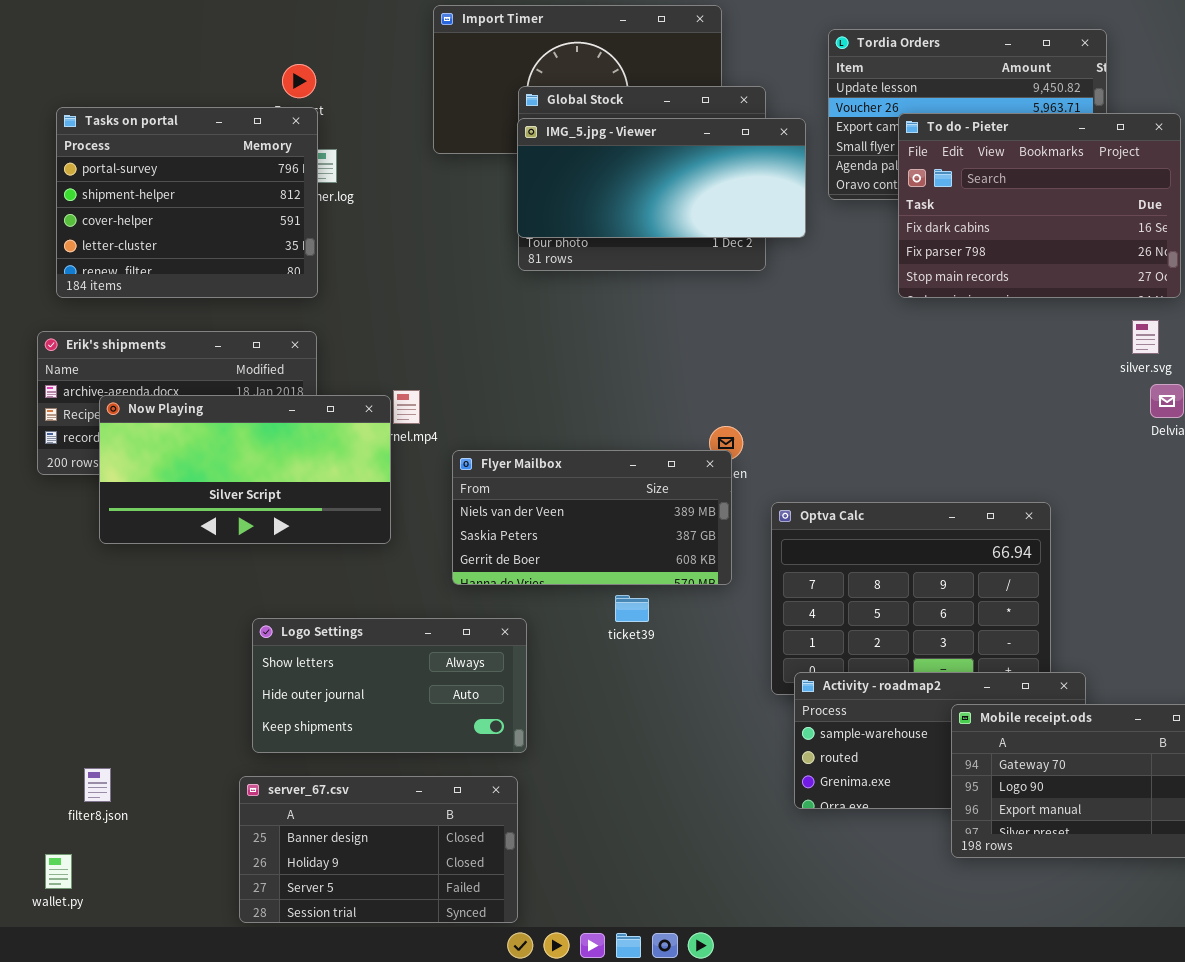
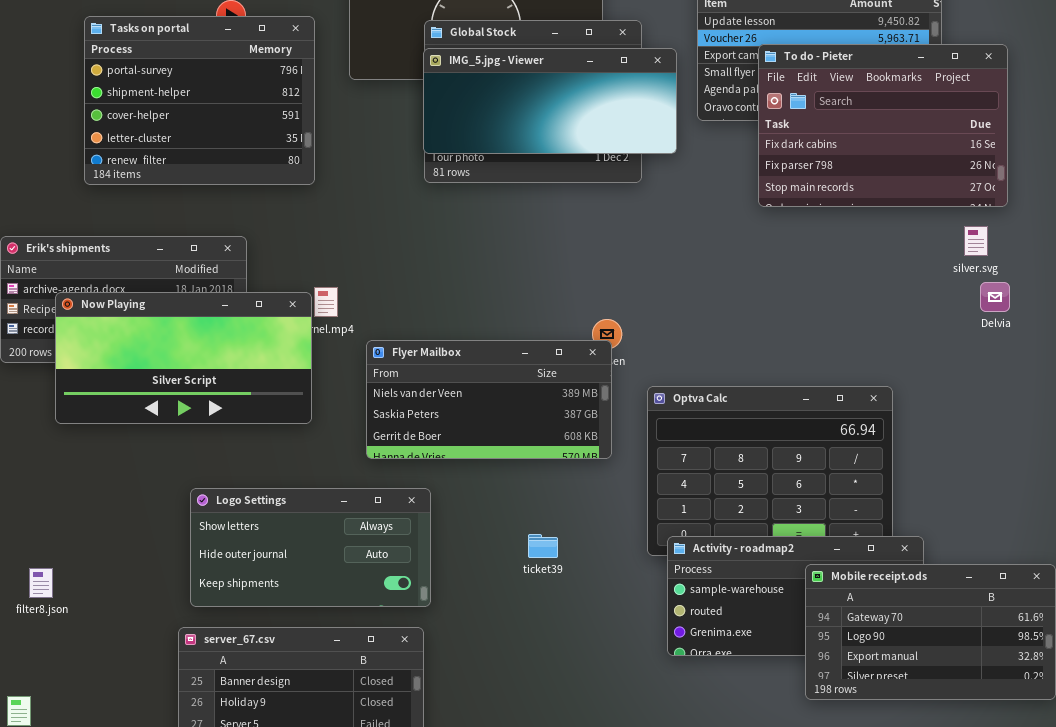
Tasks on portal: [56,107,318,298] -> [84,16,315,185], moved
ticket39: [615,595,649,622] -> [528,534,558,558], moved
filter8.json: [84,768,111,802] -> [29,568,53,598], moved

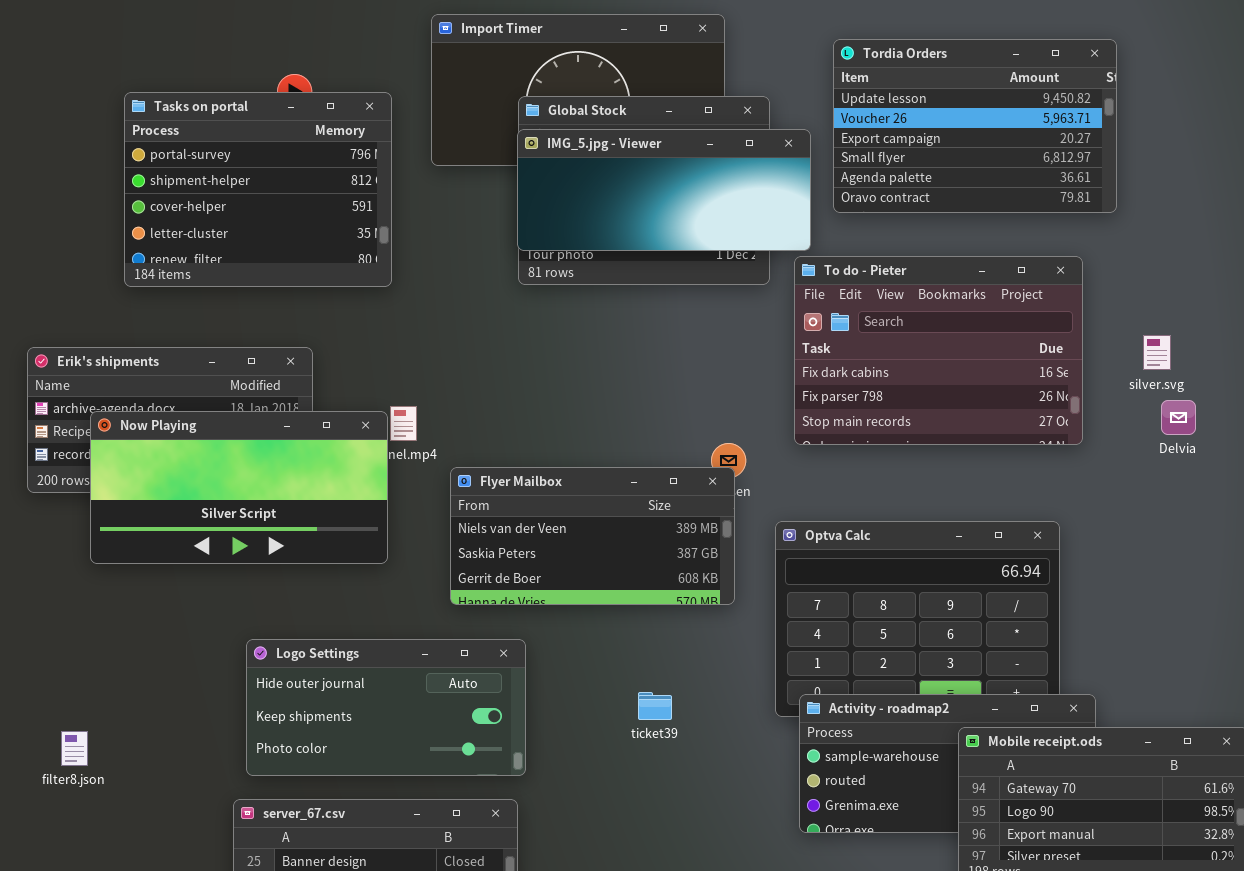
To do - Pieter: [758,44,1008,207] -> [794,256,1083,445], moved
Logo Settings: [190,488,431,607] -> [246,639,526,776], scrolled down 1 row

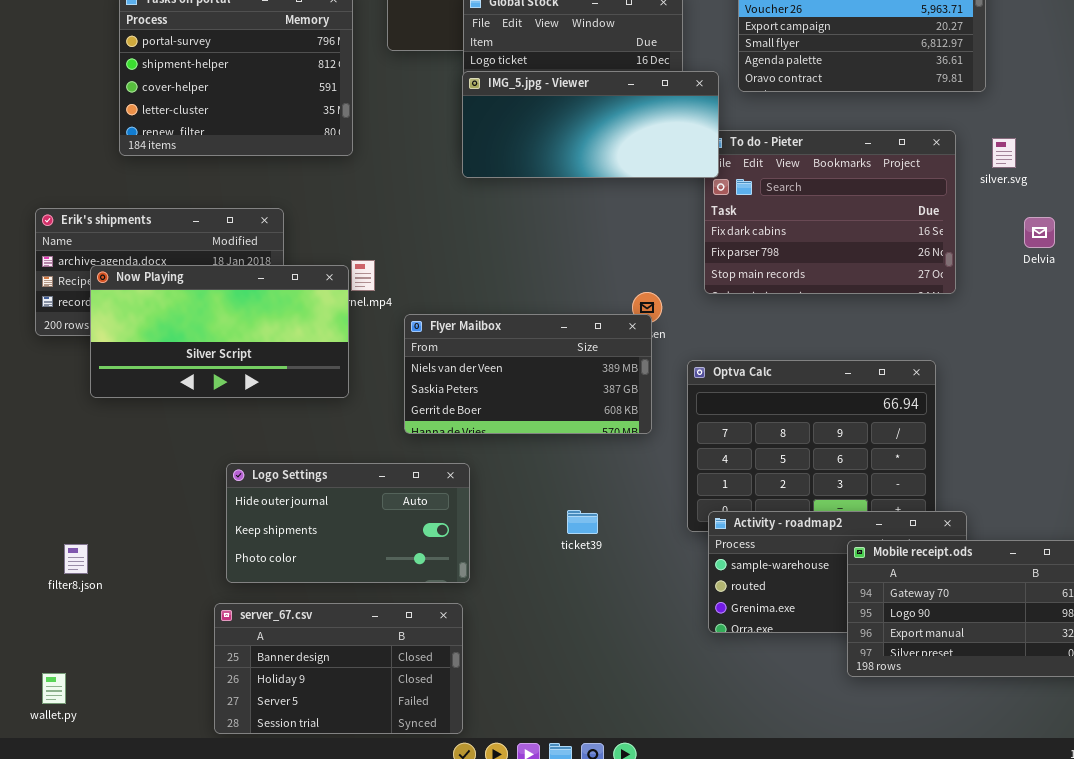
IMG_5.jpg - Viewer: [517,129,811,251] -> [462,71,719,178], moved
silver.svg: [1143,335,1171,370] -> [992,138,1016,168], moved
Delvia: [1161,400,1196,435] -> [1024,217,1055,248], moved

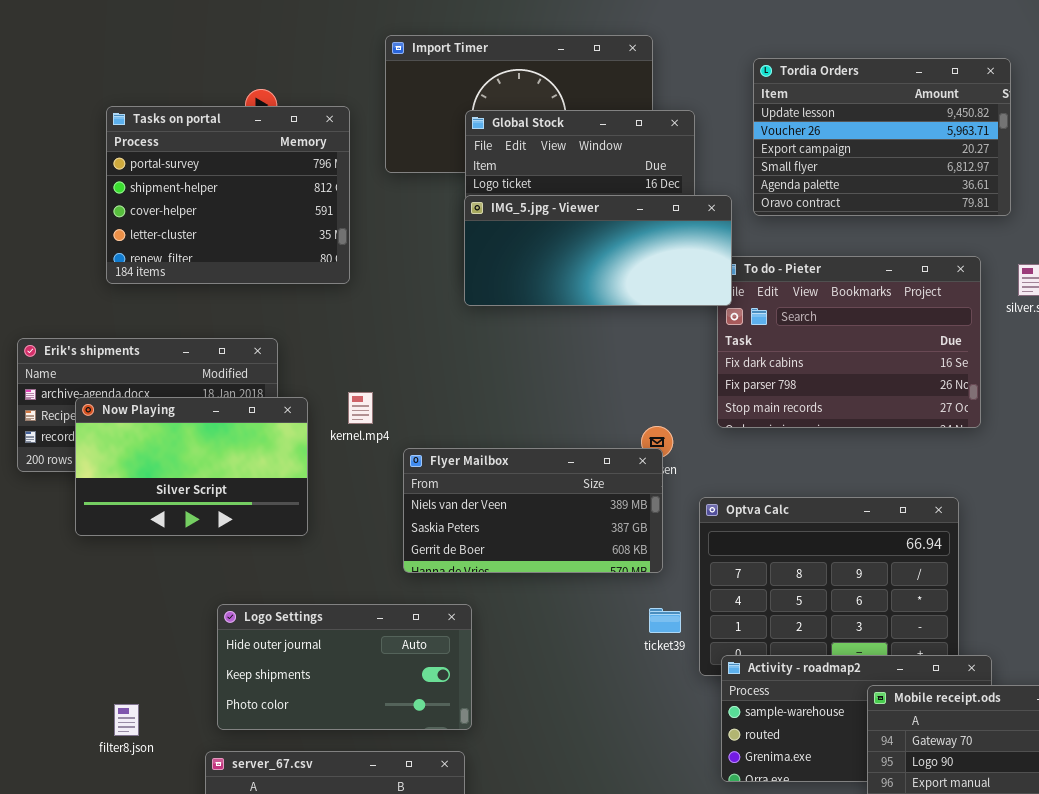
Now Playing: [90,265,349,398] -> [75,397,308,536], resized
ticket39: [567,510,598,534] -> [649,608,681,633], moved
filter8.json: [64,544,88,574] -> [114,704,139,736], moved

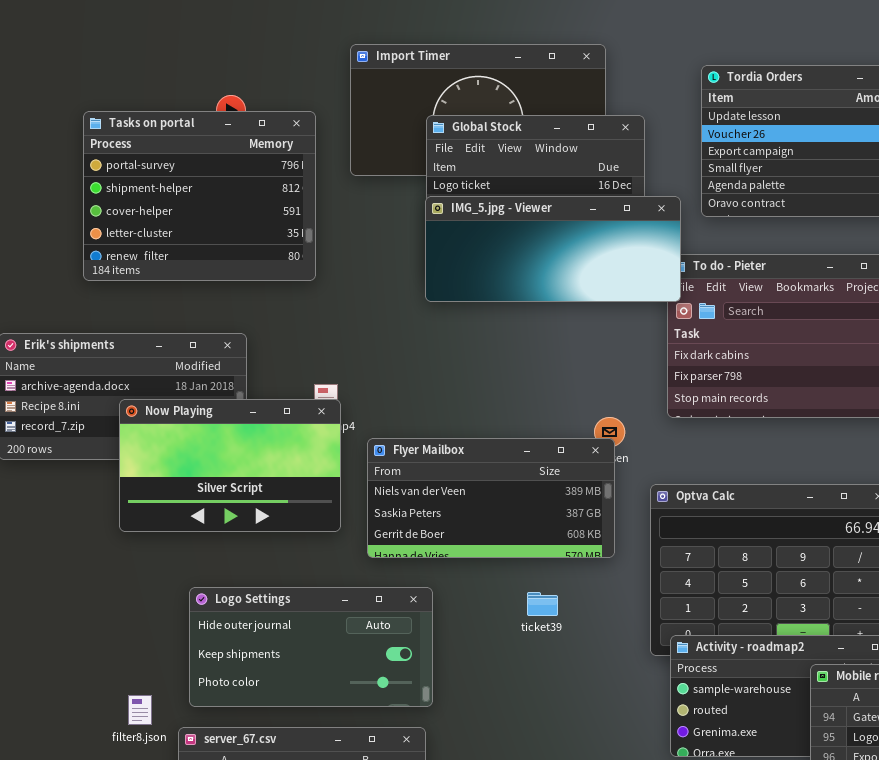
Now Playing: [75,397,308,536] -> [119,399,341,532], moved
ticket39: [649,608,681,633] -> [527,592,558,616], moved
filter8.json: [114,704,139,736] -> [128,695,152,725], moved

